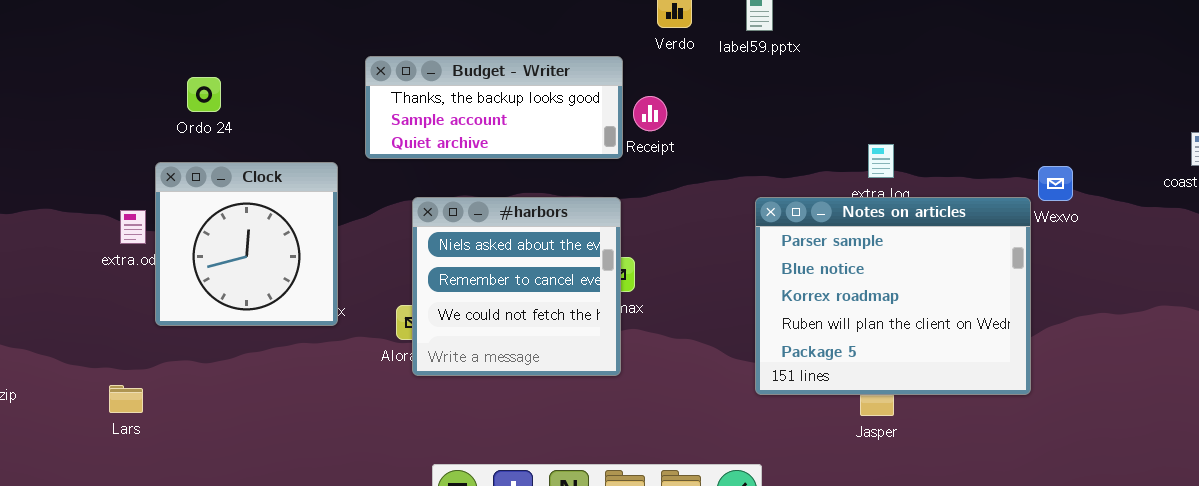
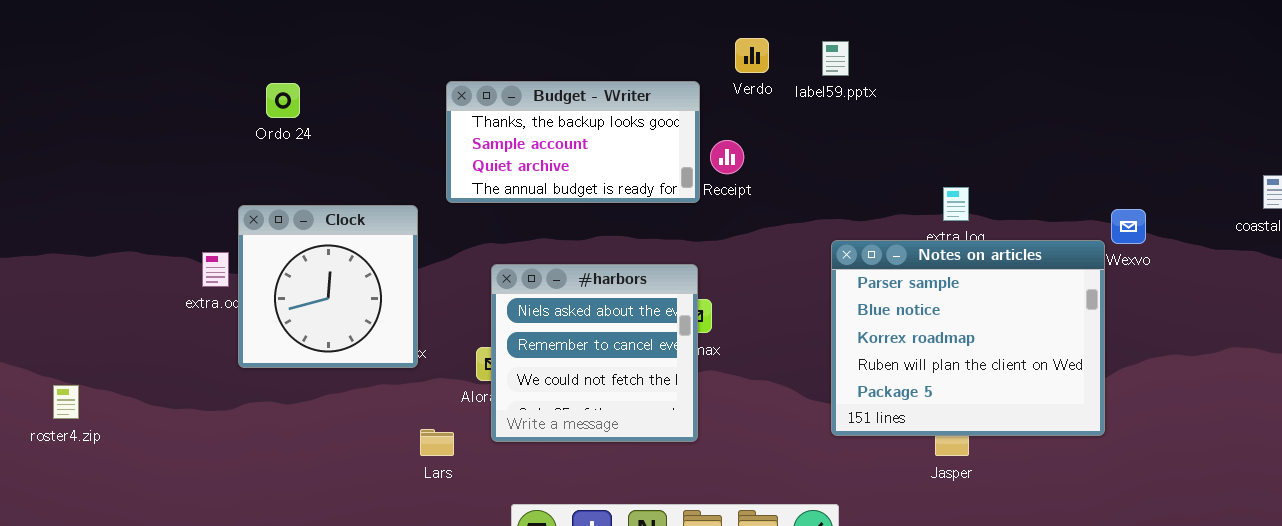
Budget - Writer: [365,56,623,159] -> [446,81,700,203], resized
Ordo 24: [187,77,221,112] -> [266,83,300,118], moved
#harbors: [412,197,621,376] -> [491,264,698,442], moved
Lars: [109,385,143,413] -> [420,429,454,456], moved

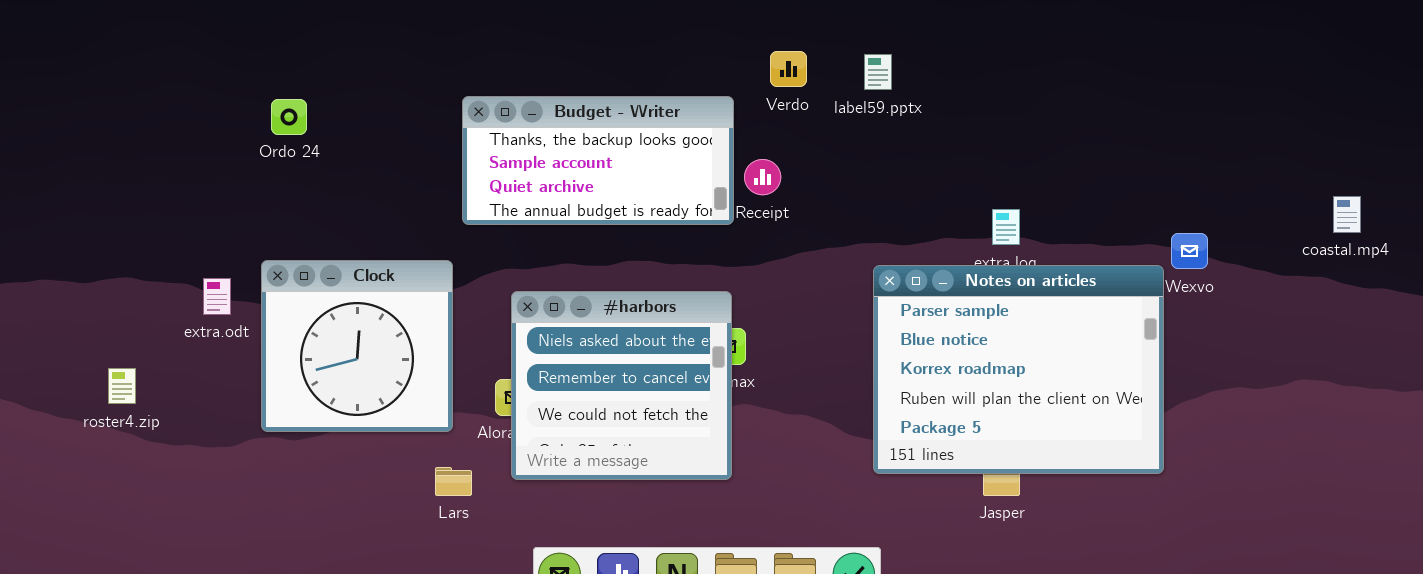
Clock: [238,205,418,368] -> [261,260,453,432], moved
roster4.zip: [53,385,79,419] -> [108,368,136,404], moved

